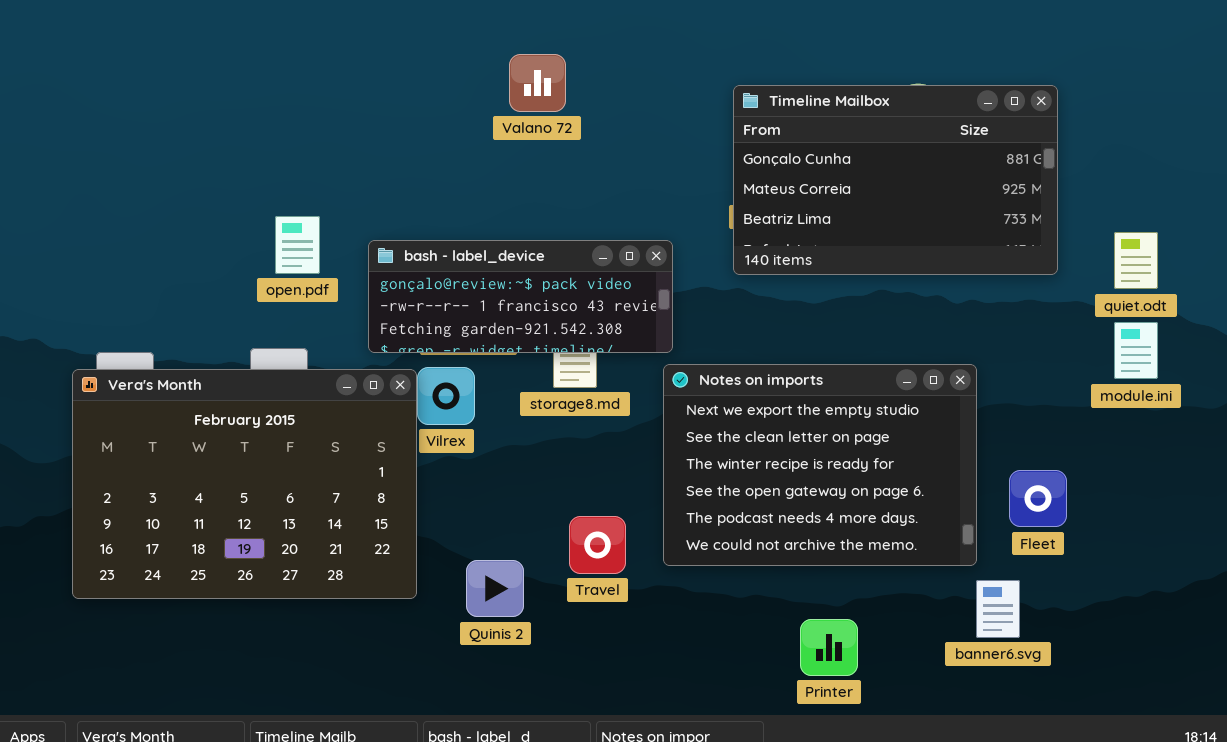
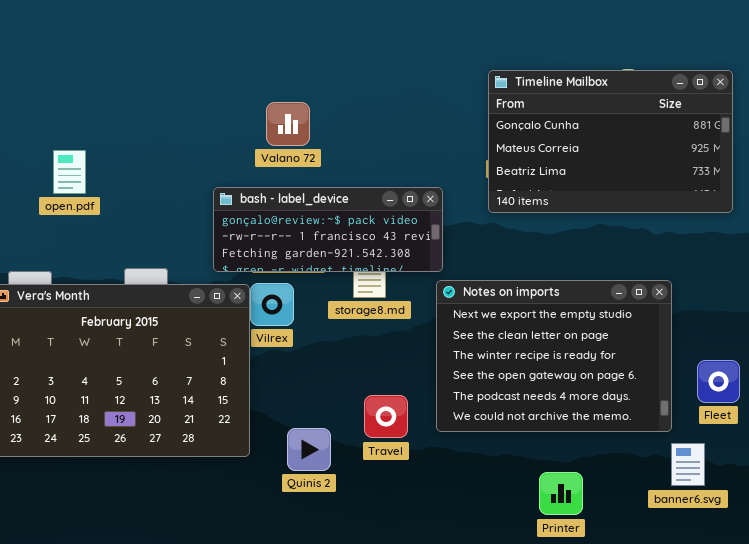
Valano 72: [509,54,566,112] -> [266,102,310,146], moved
open.pdf: [275,216,320,274] -> [53,150,86,194], moved

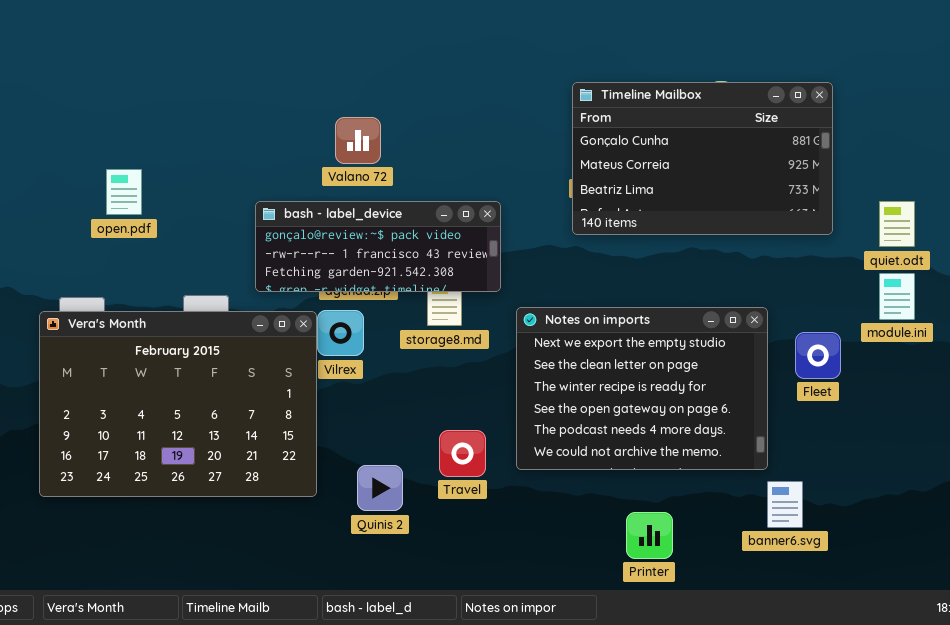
bash - label_device: [213,187,443,272] -> [255,201,501,292], moved
Fleet: [697,360,740,403] -> [795,332,841,379], moved

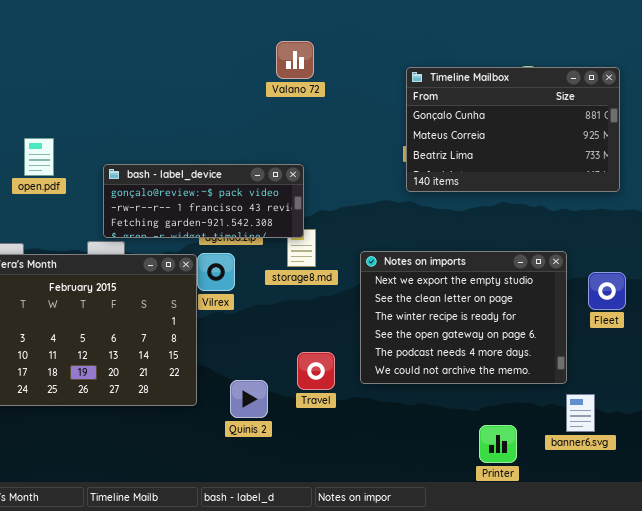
Valano 72: [335,117,381,164] -> [276,41,314,79], moved
bash - label_device: [255,201,501,292] -> [103,164,304,238], moved
Printer: [626,512,673,559] -> [479,425,517,463], moved

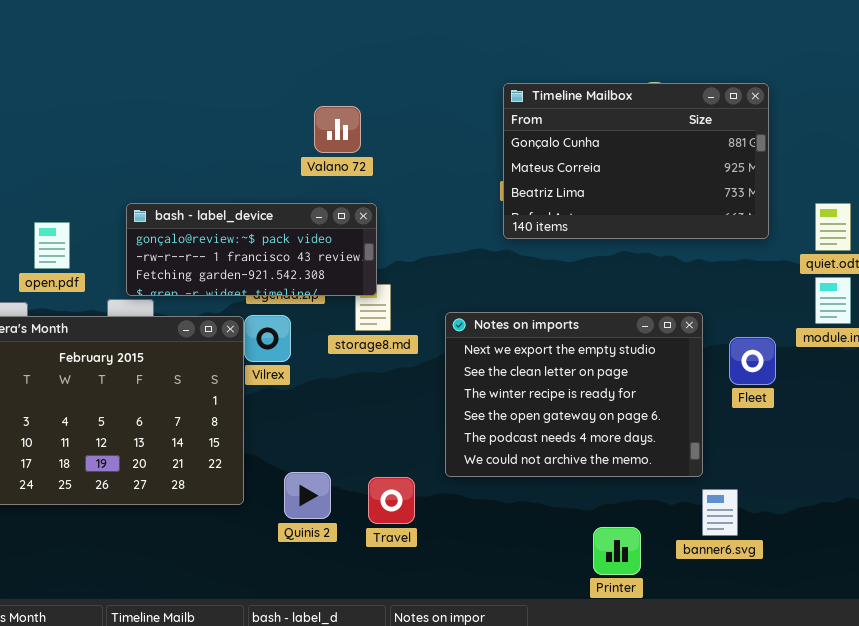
Valano 72: [276,41,314,79] -> [314,106,361,153], moved
open.pdf: [24,138,54,176] -> [34,222,70,269], moved
Travel: [297,352,335,390] -> [368,477,415,524], moved

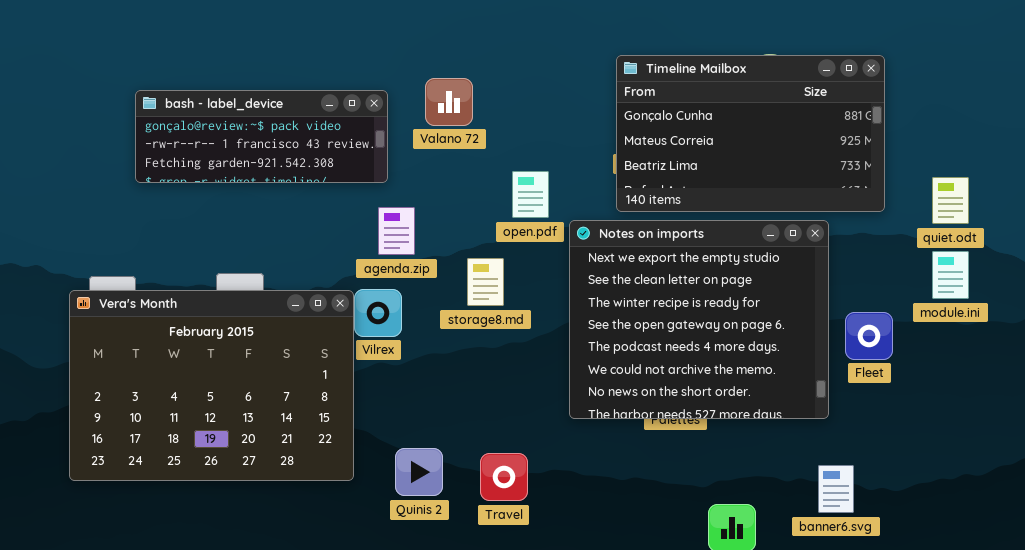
bash - label_device: [126,203,377,296] -> [135,90,388,183], moved
open.pdf: [34,222,70,269] -> [512,171,549,218], moved
Notes on imports: [445,312,703,477] -> [569,220,829,419], moved, resized

